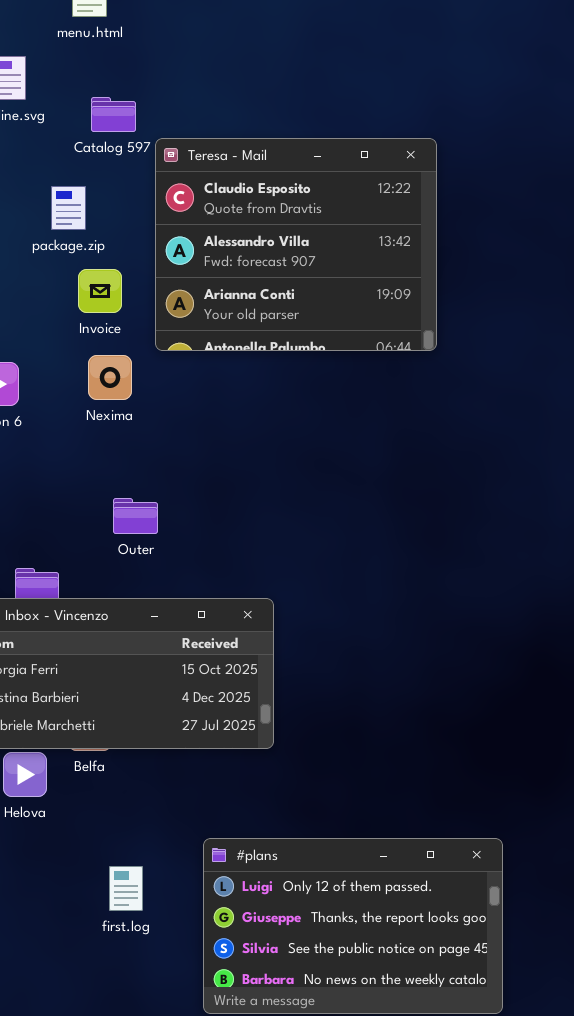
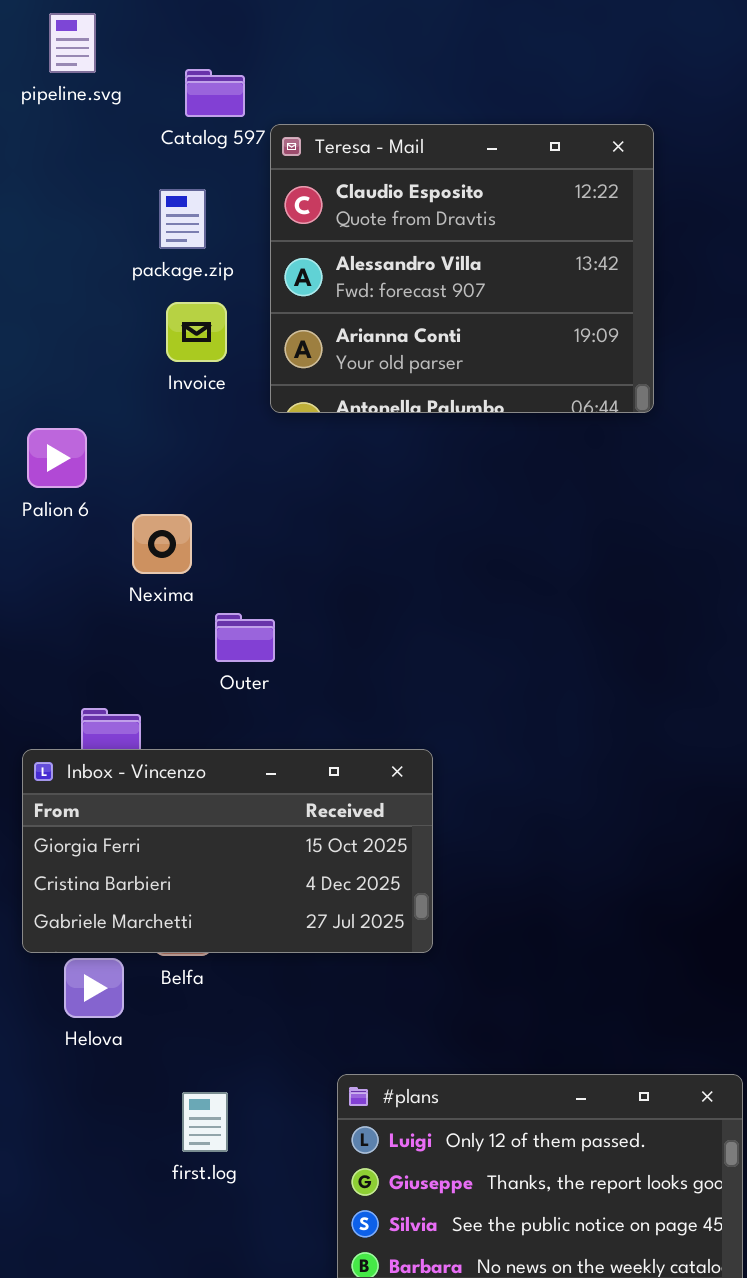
package.zip: [51,186,86,230] -> [159,189,206,249], moved
Nexima: [88,355,132,400] -> [132,514,192,574], moved
first.log: [109,866,143,911] -> [182,1092,228,1152], moved

